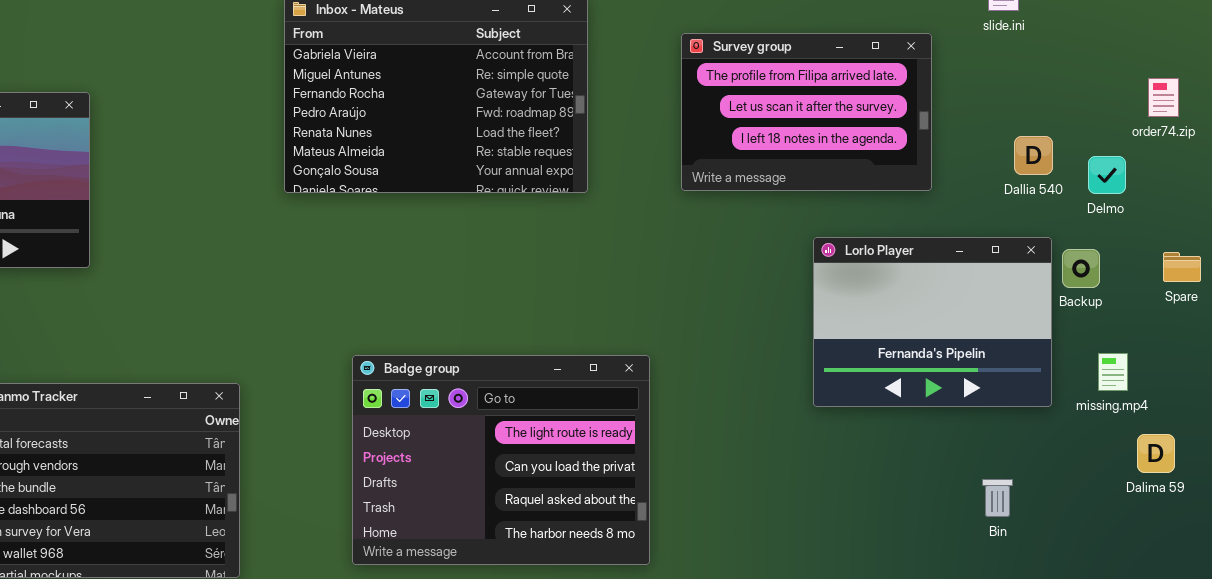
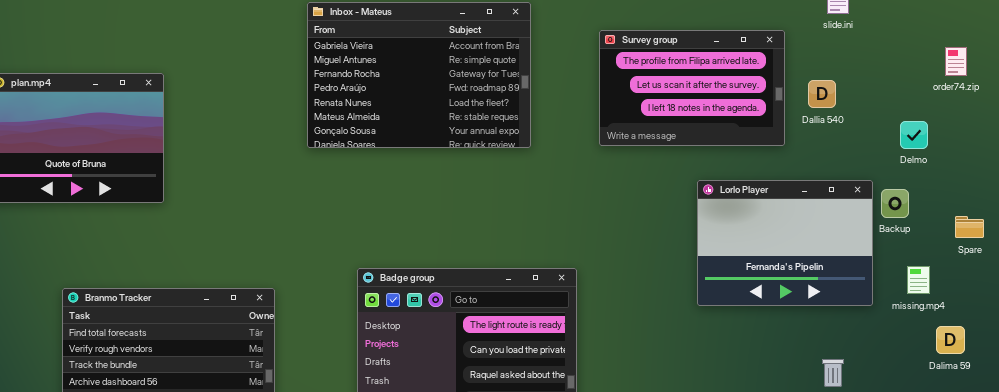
order74.zip: [1148,78,1179,117] -> [945,47,967,76], moved
Dallia 540: [1014,136,1053,175] -> [808,80,836,108], moved
Spare: [1163,252,1201,282] -> [955,216,984,238], moved

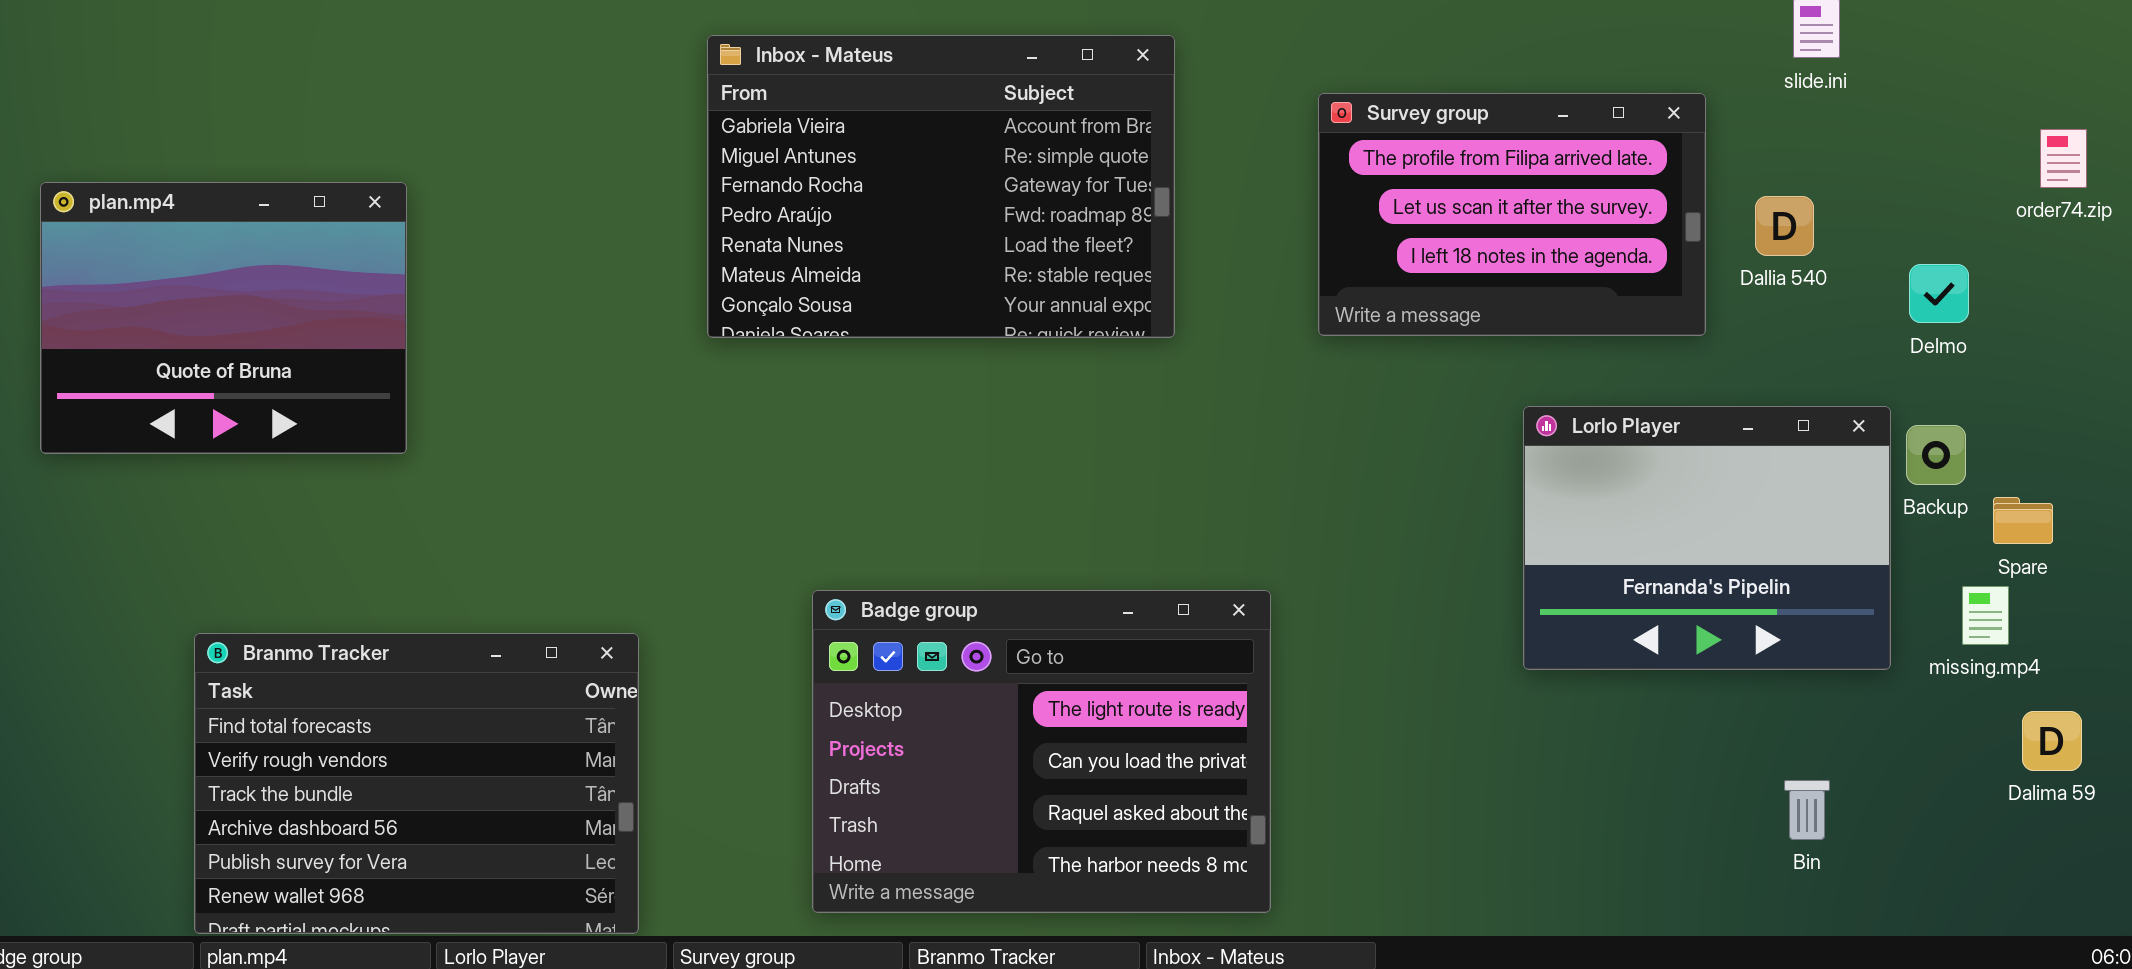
Delmo: [900,121,928,149] -> [1909,264,1969,323], moved
Spare: [955,216,984,238] -> [1993,497,2053,544], moved

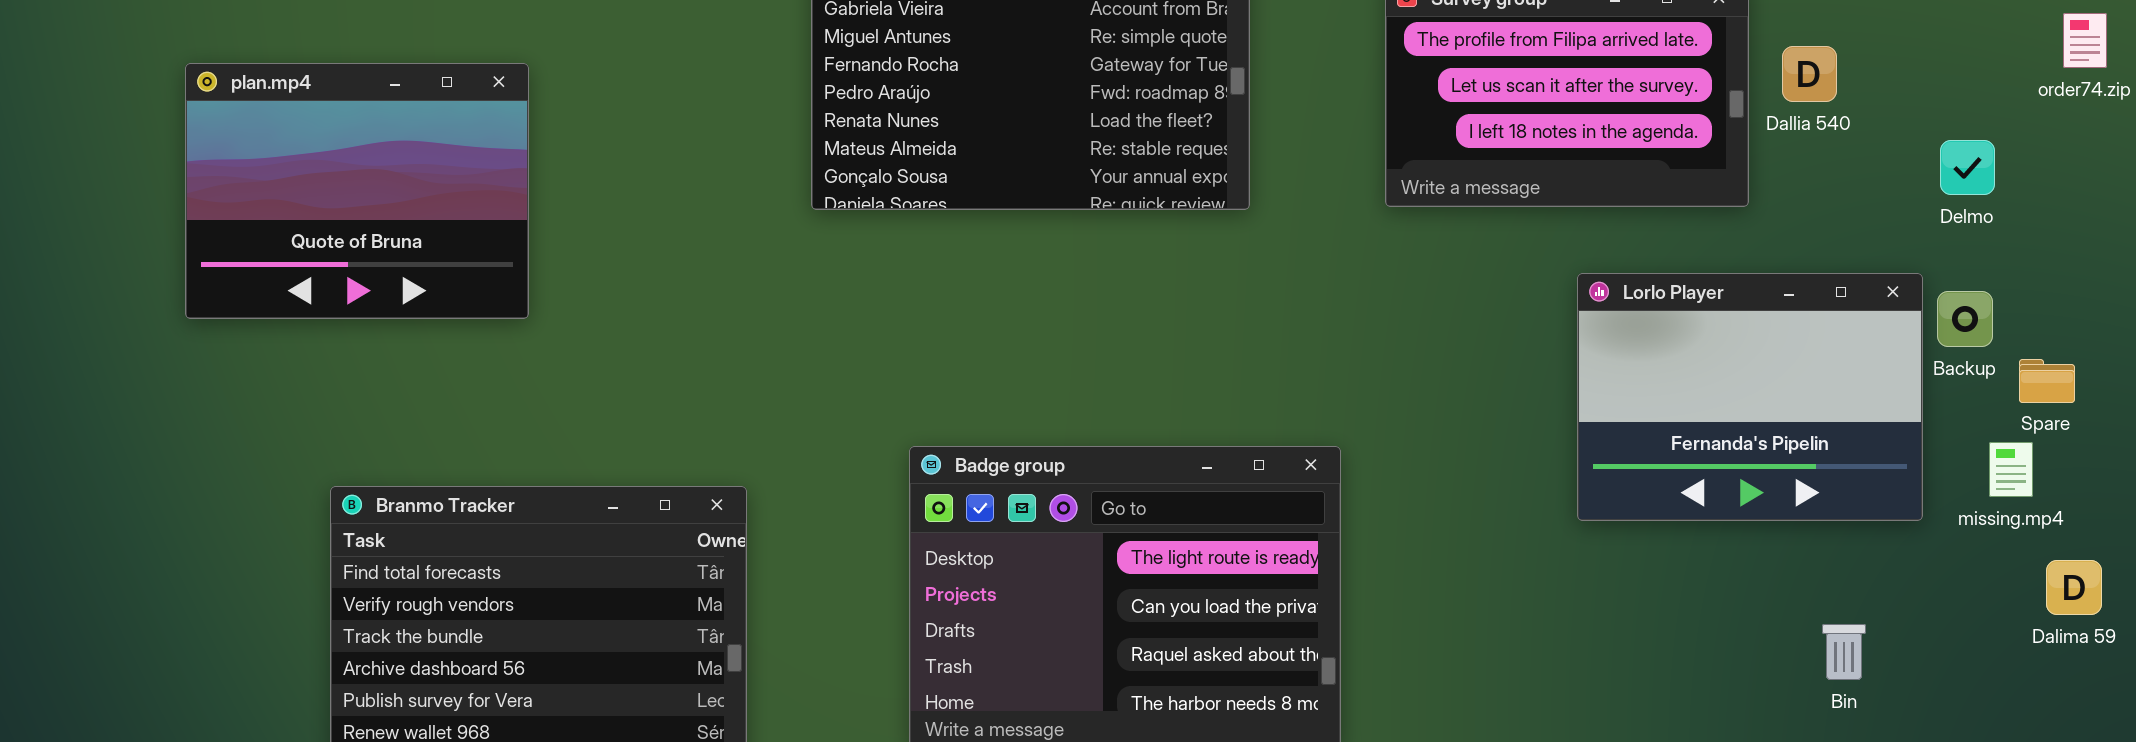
Dallia 540: [1755,196,1814,256] -> [1782,46,1837,102], moved

